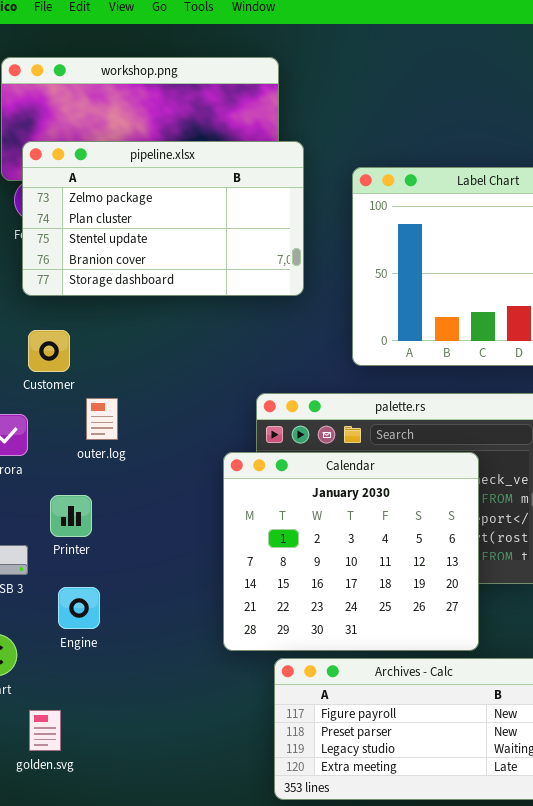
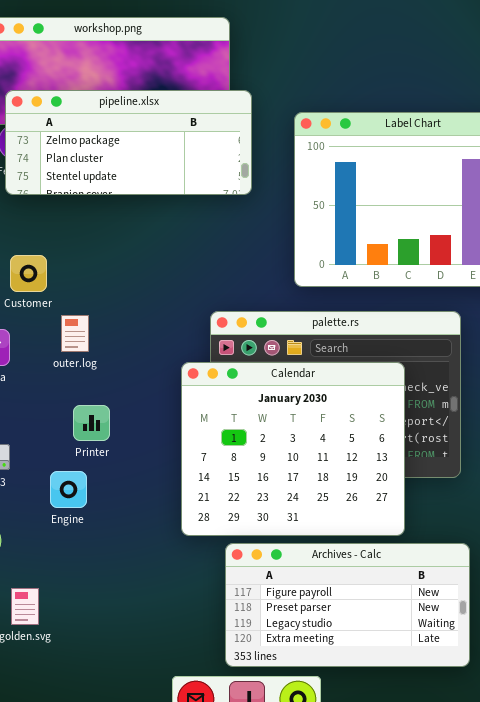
pipeline.xlsx: [22,141,304,296] -> [5,90,252,195], resized
Printer: [50,495,92,537] -> [73,405,110,441], moved
Engine: [58,587,100,629] -> [50,471,87,508], moved

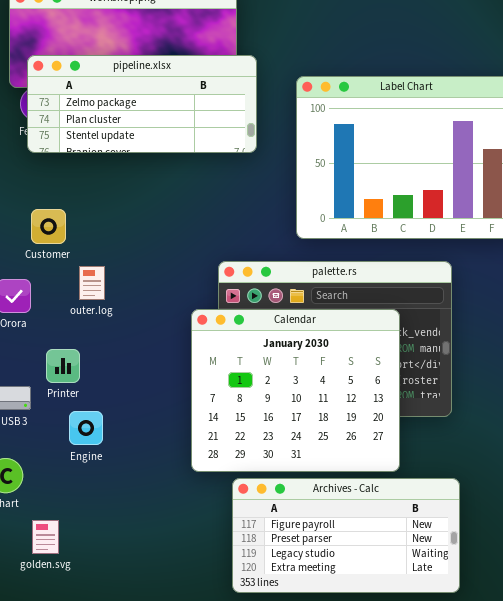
Printer: [73,405,110,441] -> [46,349,80,383], moved

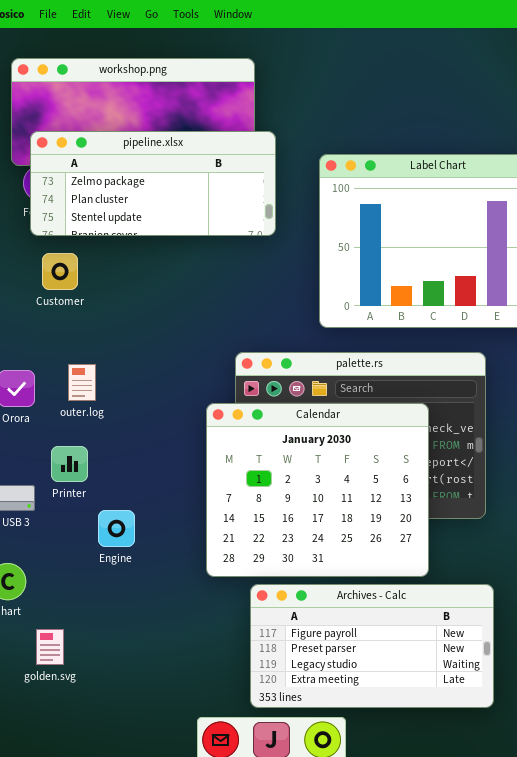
Customer: [31,209,66,244] -> [42,253,78,290], moved
outer.log: [79,266,105,300] -> [68,364,96,401], moved
Engine: [69,411,103,445] -> [98,510,135,547], moved

